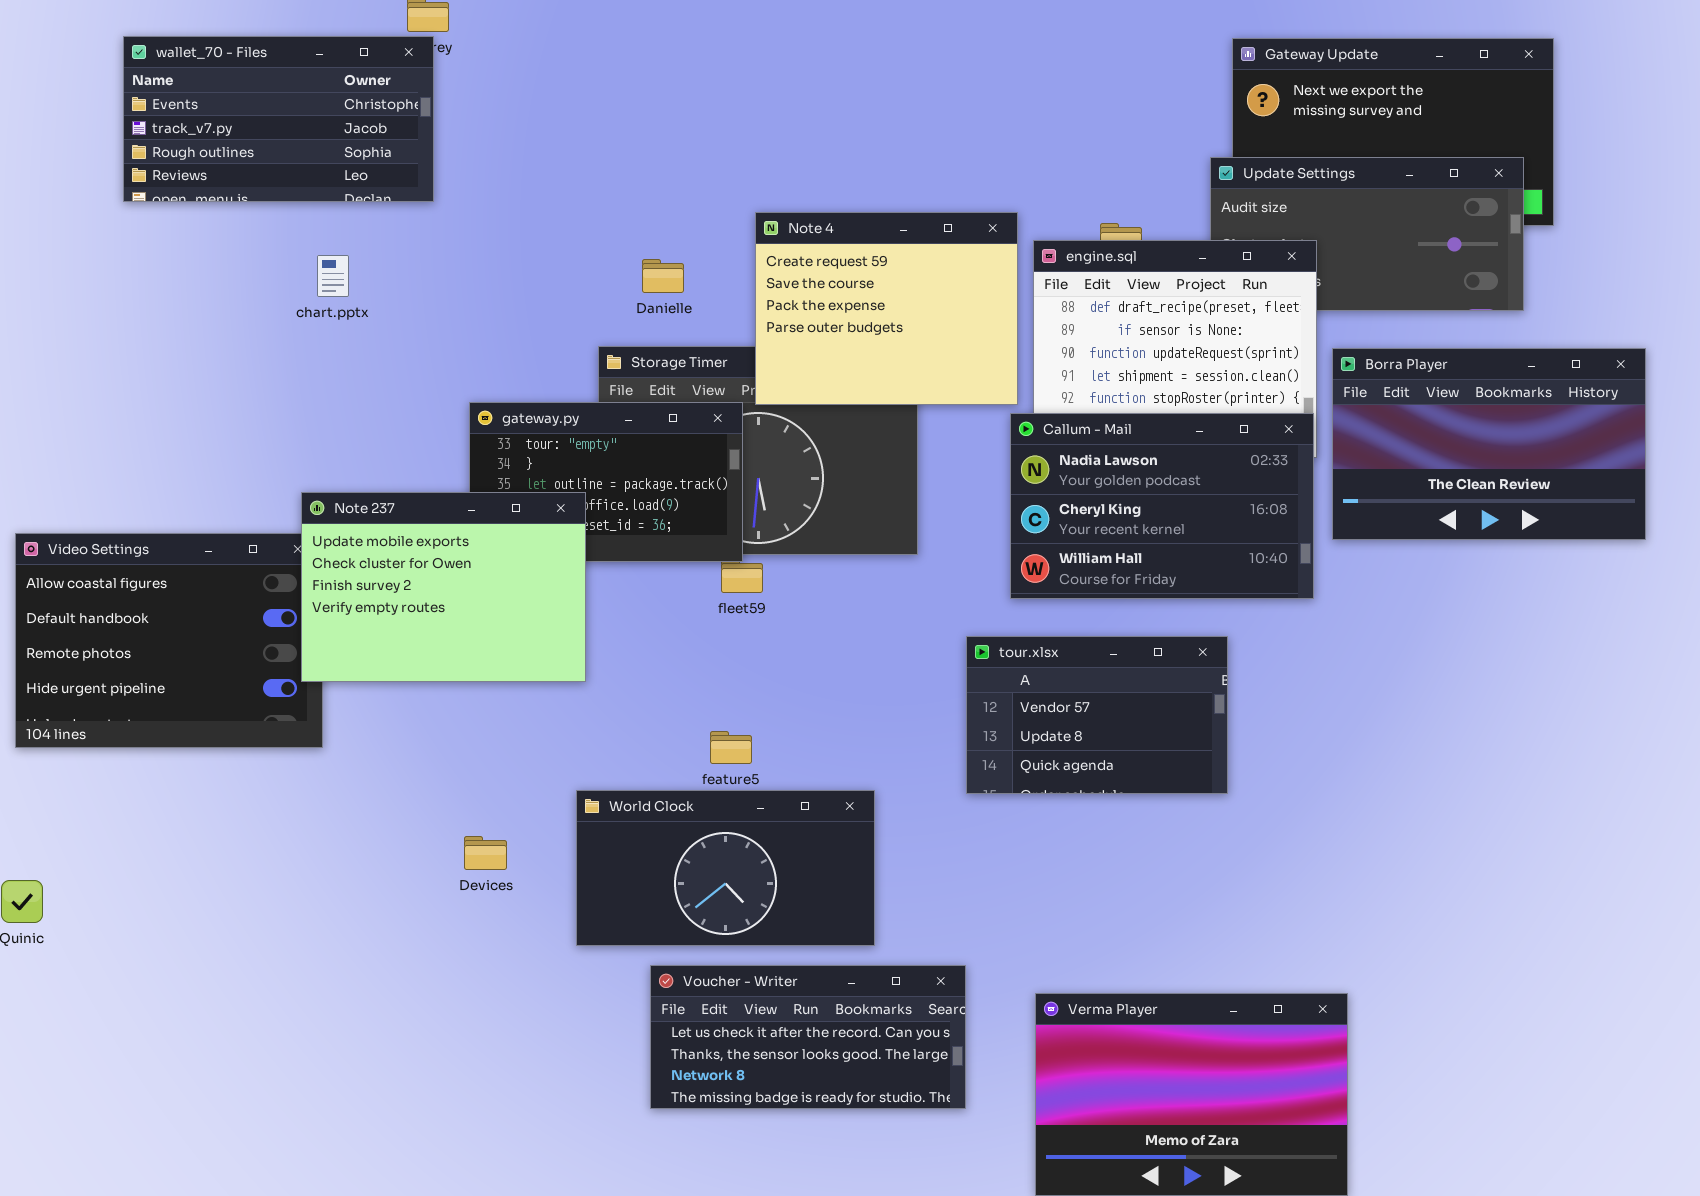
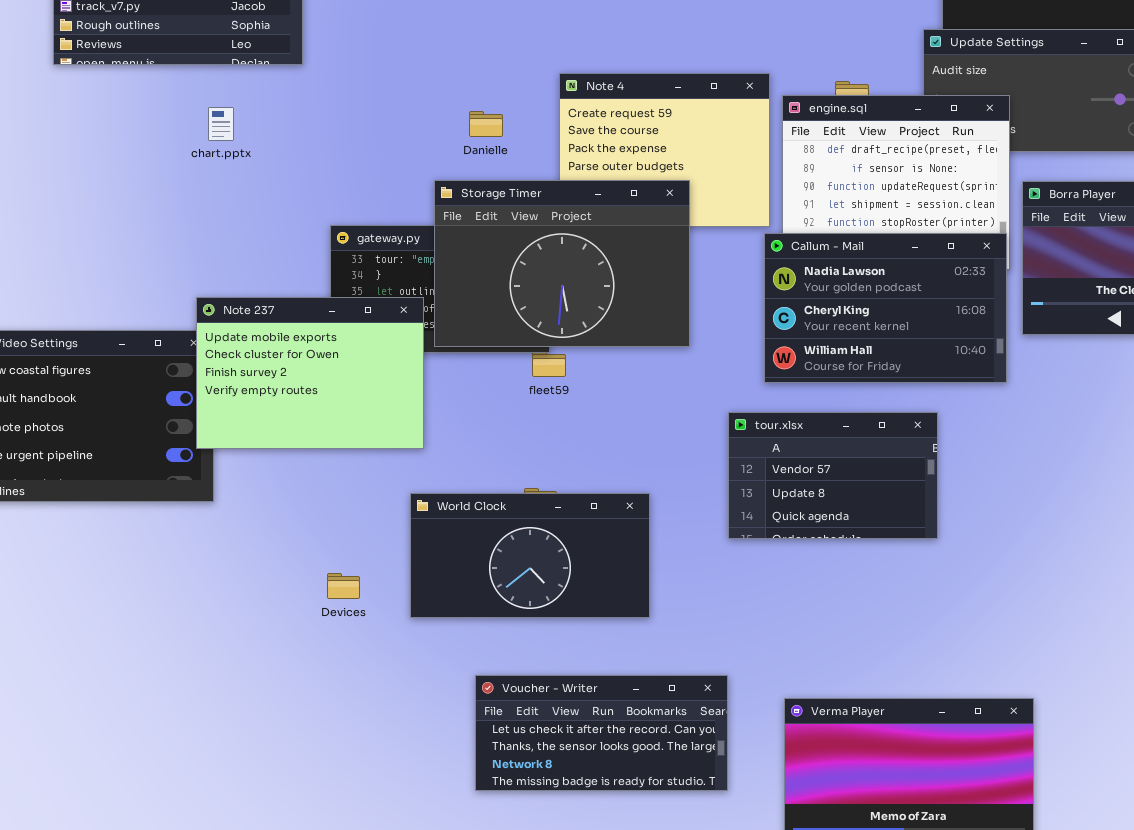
Storage Timer: [598,346,918,555] -> [434,180,690,347], raised
World Clock: [576,790,875,946] -> [410,493,650,618], moved

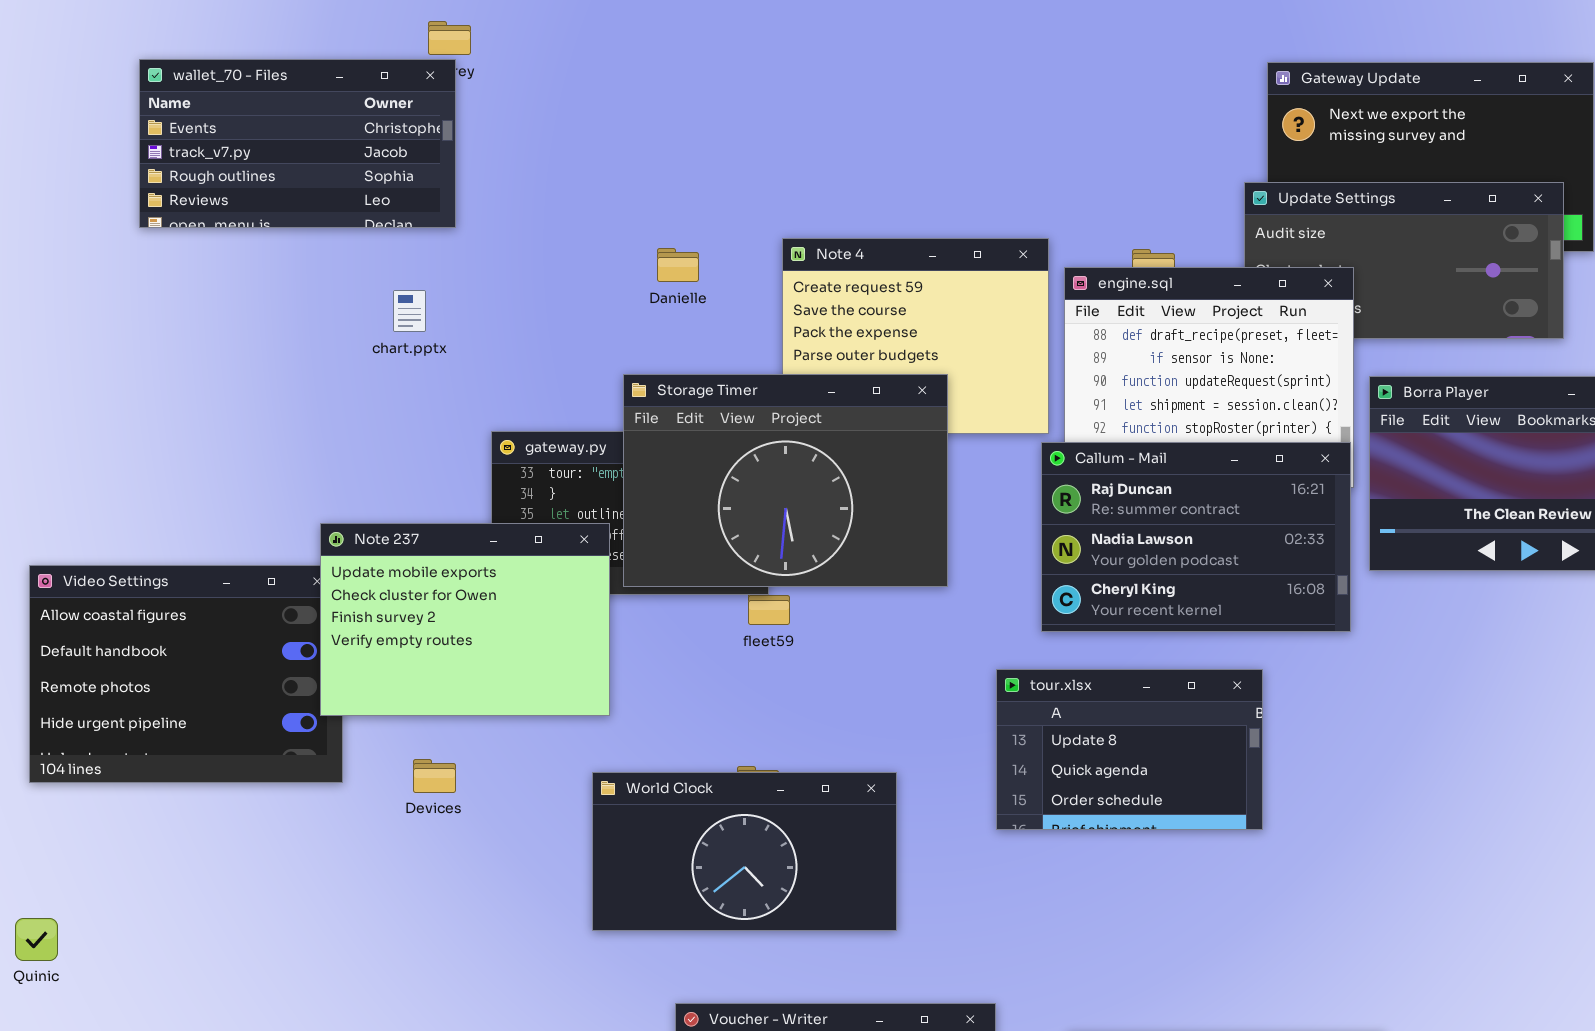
chart.pptx: [208,107,234,141] -> [393,290,426,332], moved
Danielle: [469,111,503,137] -> [657,248,699,282], moved
Callum - Mail: [764,233,1007,383] -> [1041,442,1351,632], scrolled up 1 row
tour.xlsx: [728,412,938,539] -> [996,669,1263,830], scrolled down 1 row
Devices: [327,573,360,599] -> [413,759,456,793], moved

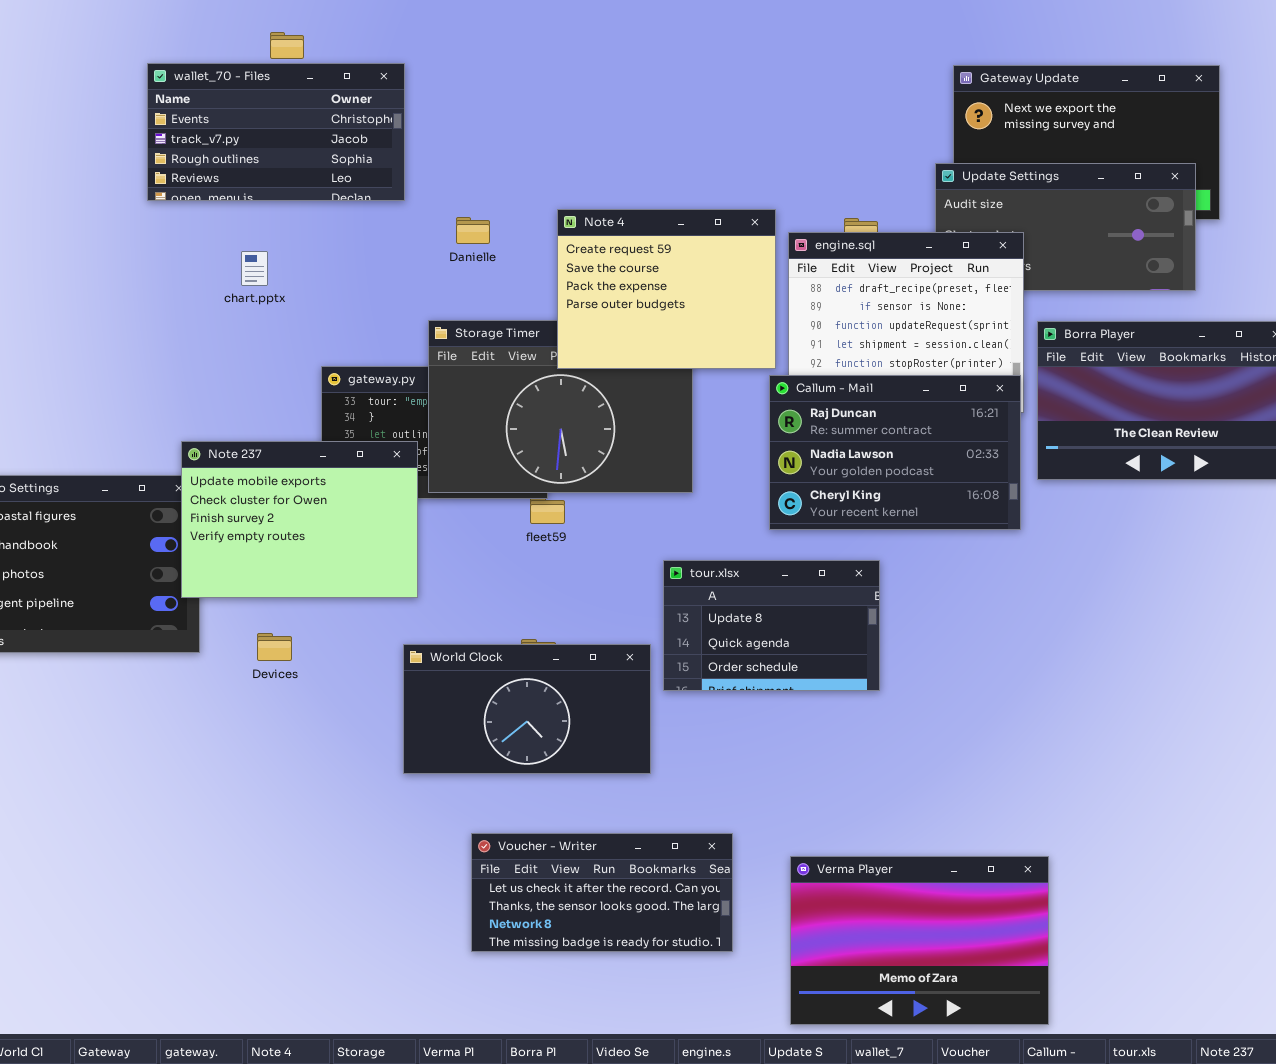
wallet_70 - Files: [139,59,456,228] -> [147,63,405,201], moved
Note 4: [782,238,1049,434] -> [557,209,776,369], raised
tour.xlsx: [996,669,1263,830] -> [663,560,880,691], moved

